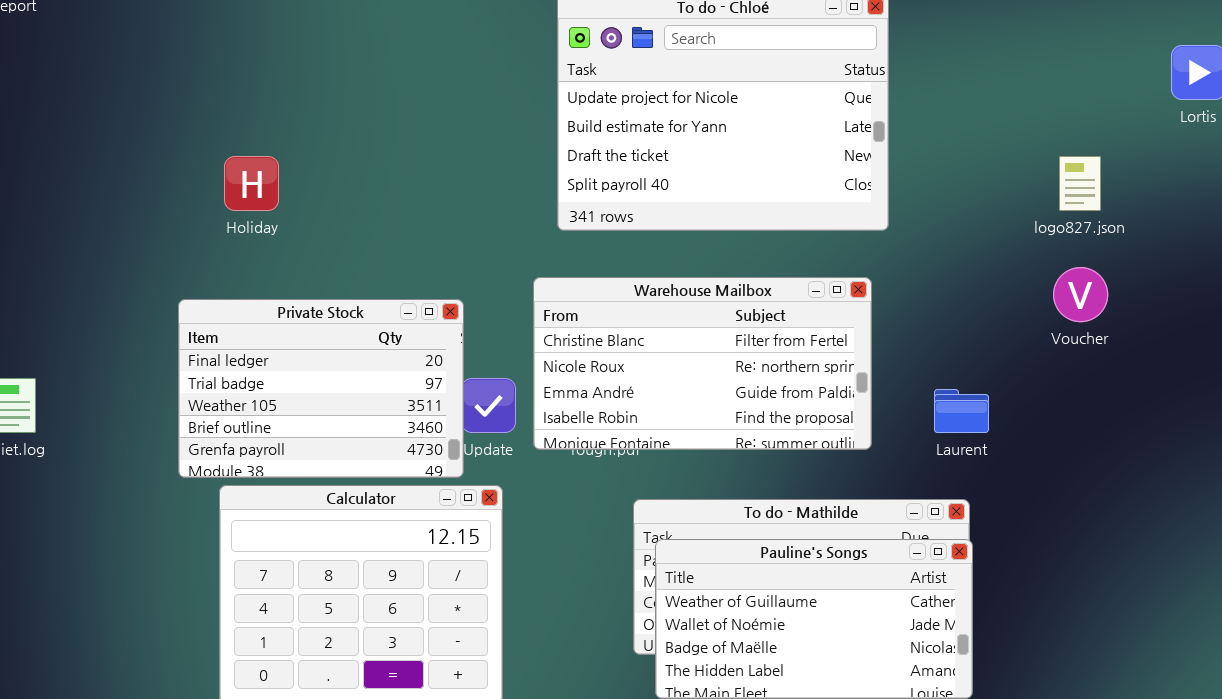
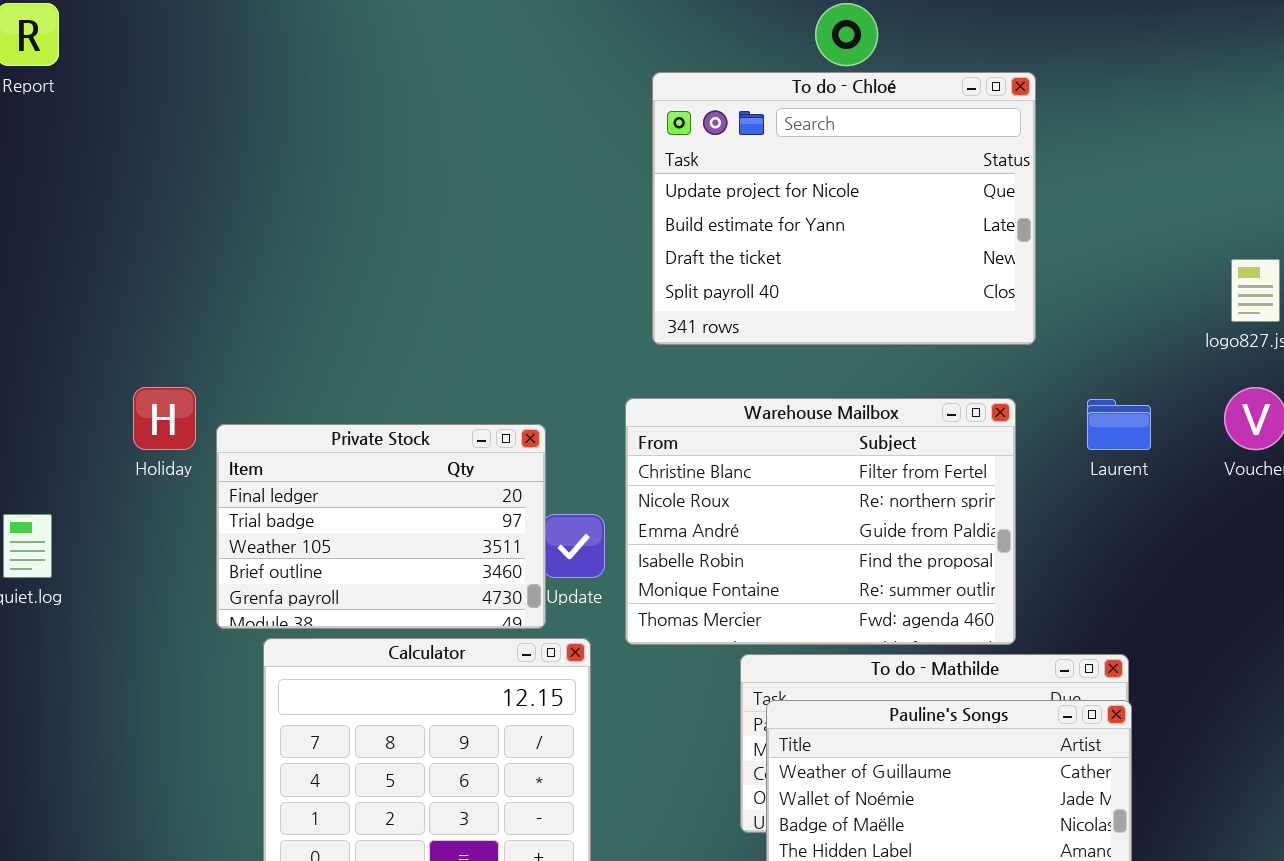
Holiday: [224,156,279,211] -> [133,387,196,450], moved
Warehouse Mailbox: [533,277,872,450] -> [625,398,1016,645], resized
Laurent: [934,389,989,433] -> [1087,399,1151,450], moved

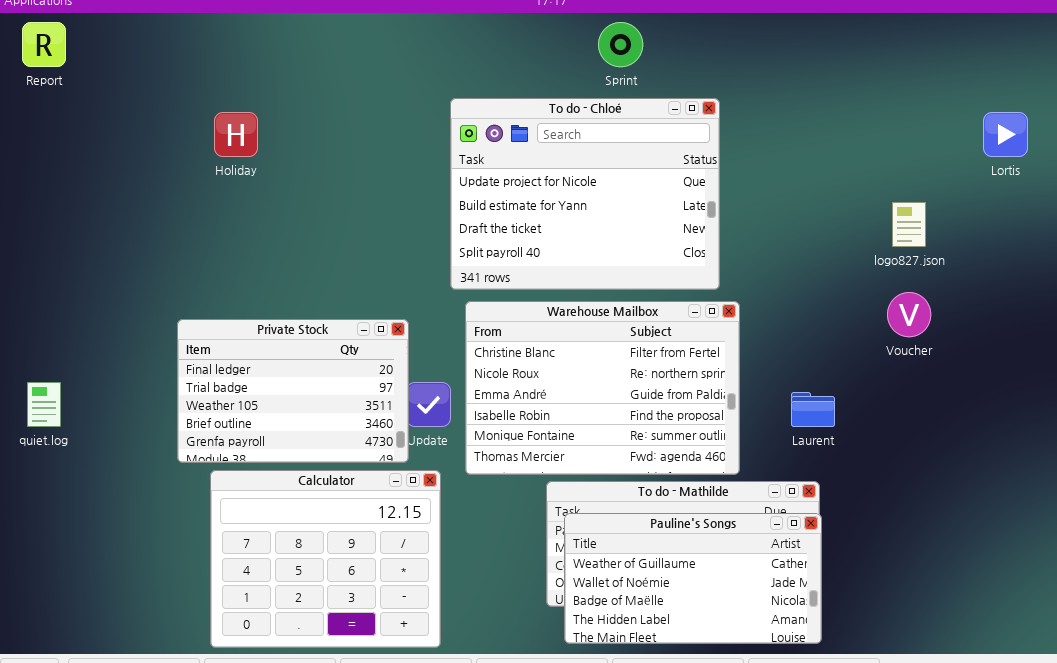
To do - Chloé: [652,72,1036,345] -> [450,98,720,290], moved
Holiday: [133,387,196,450] -> [214,112,258,157], moved
Laurent: [1087,399,1151,450] -> [791,392,835,427], moved

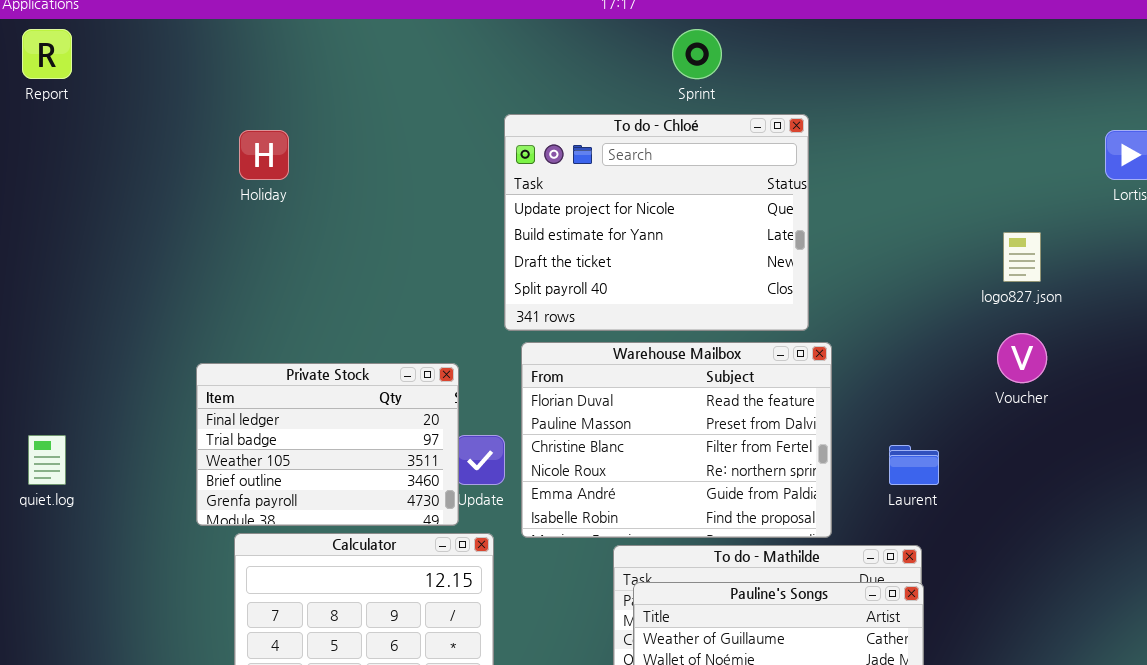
Warehouse Mailbox: [465,301,740,475] -> [521,342,832,538], scrolled up 2 rows

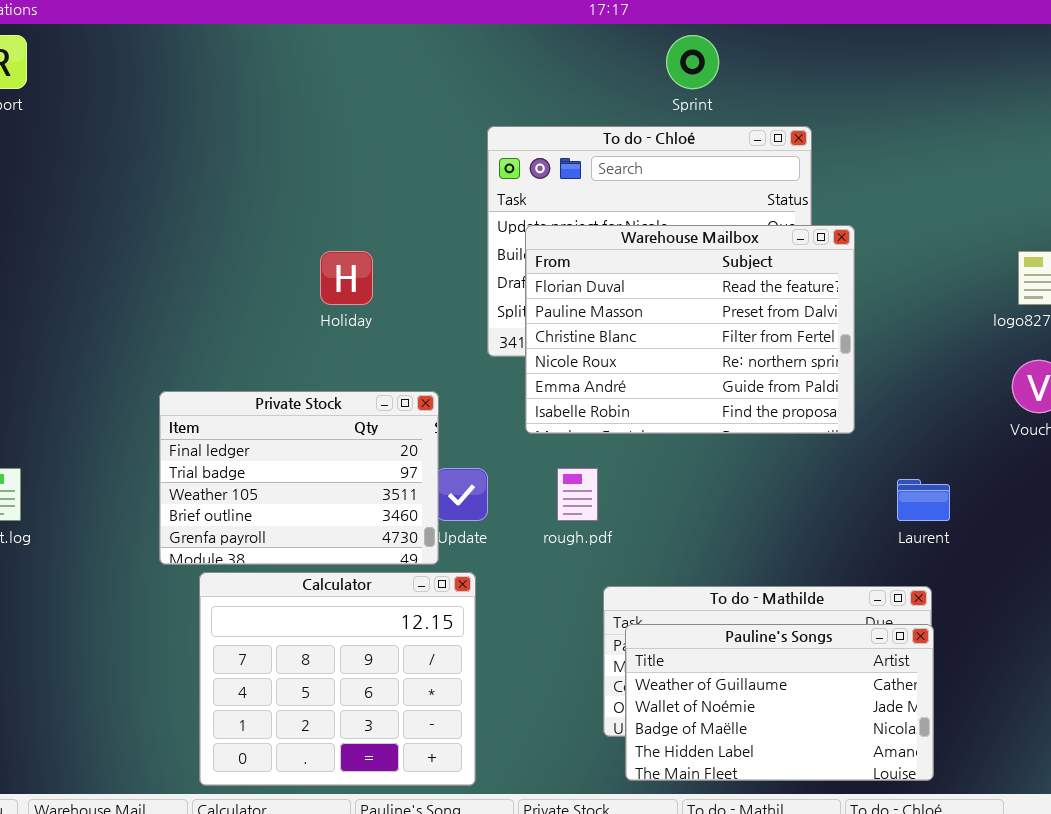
Holiday: [239,130,289,180] -> [320,251,373,305], moved
Warehouse Mailbox: [521,342,832,538] -> [525,225,855,434], moved

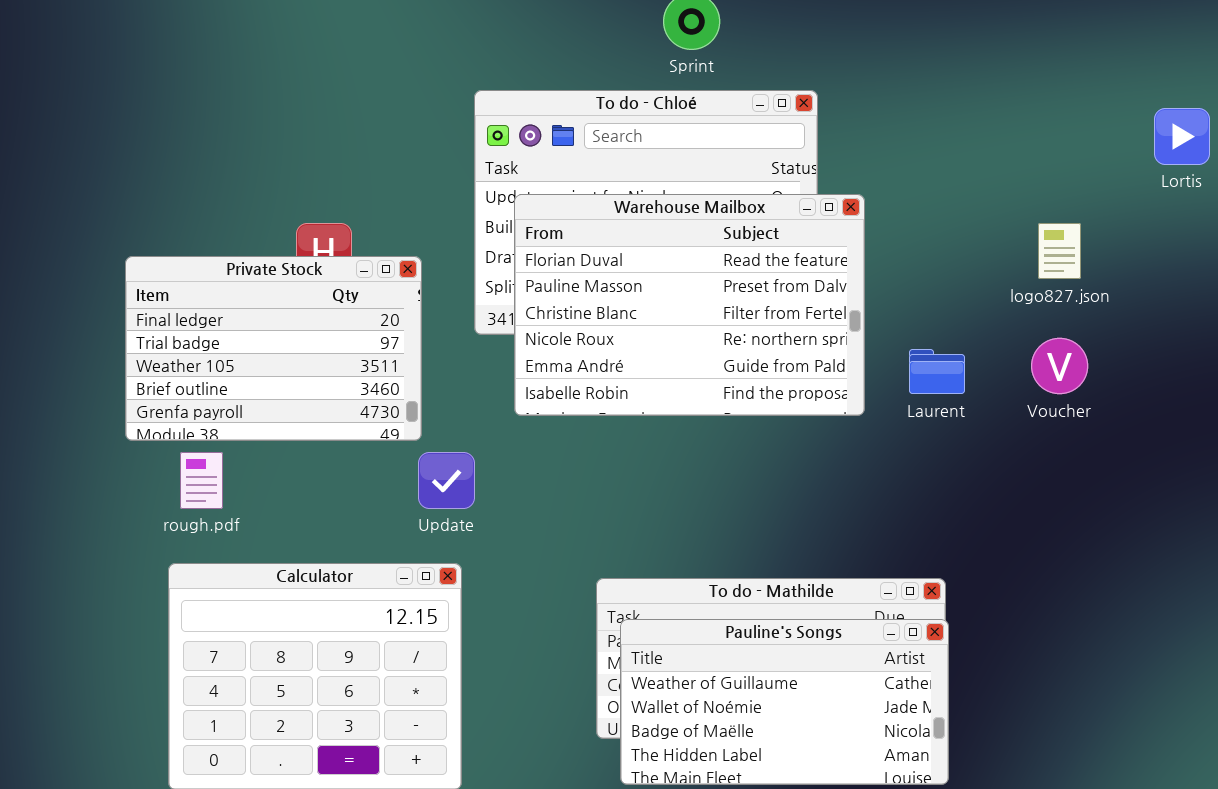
Private Stock: [159,391,439,565] -> [125,256,422,441], moved
rough.pdf: [557,468,598,521] -> [180,452,223,509], moved
Laurent: [897,479,950,521] -> [909,349,965,394], moved

